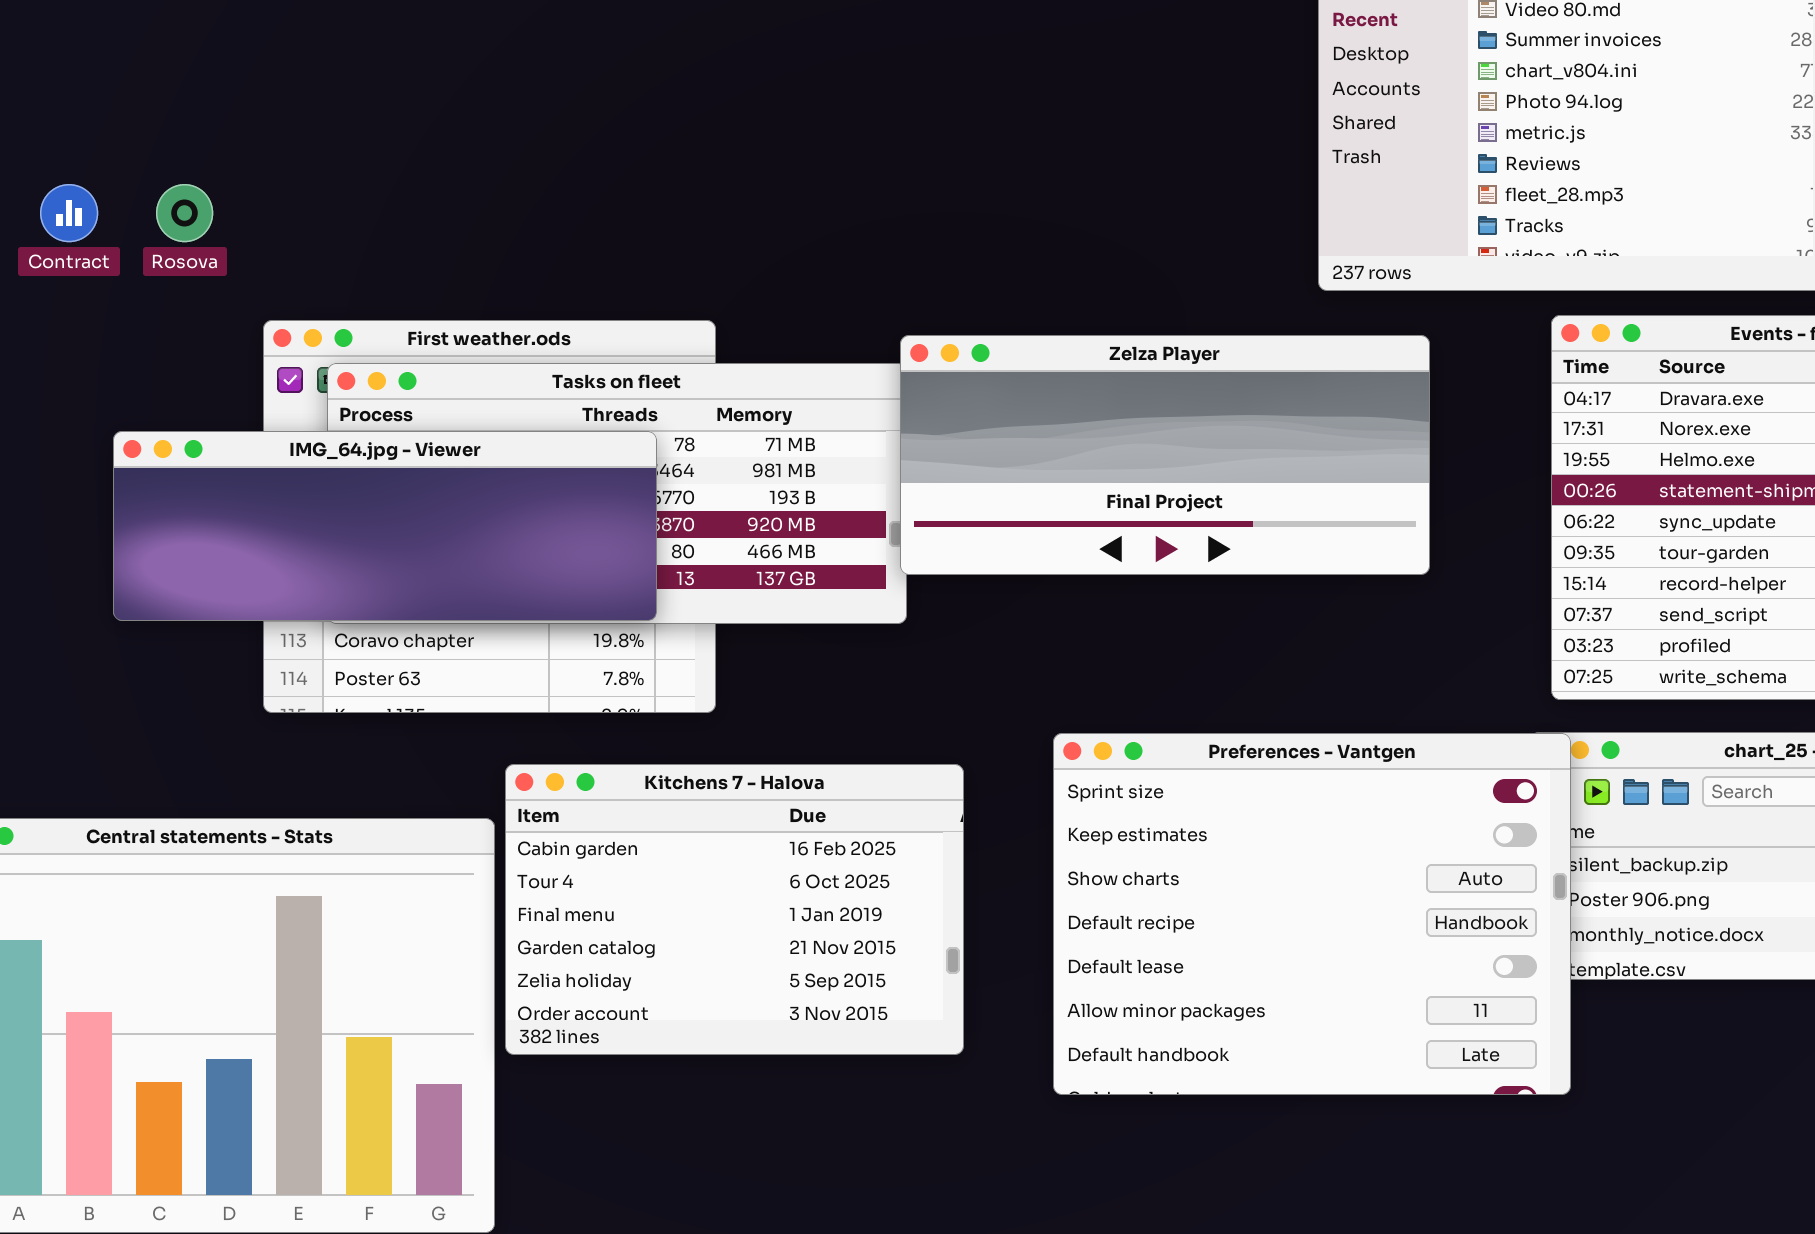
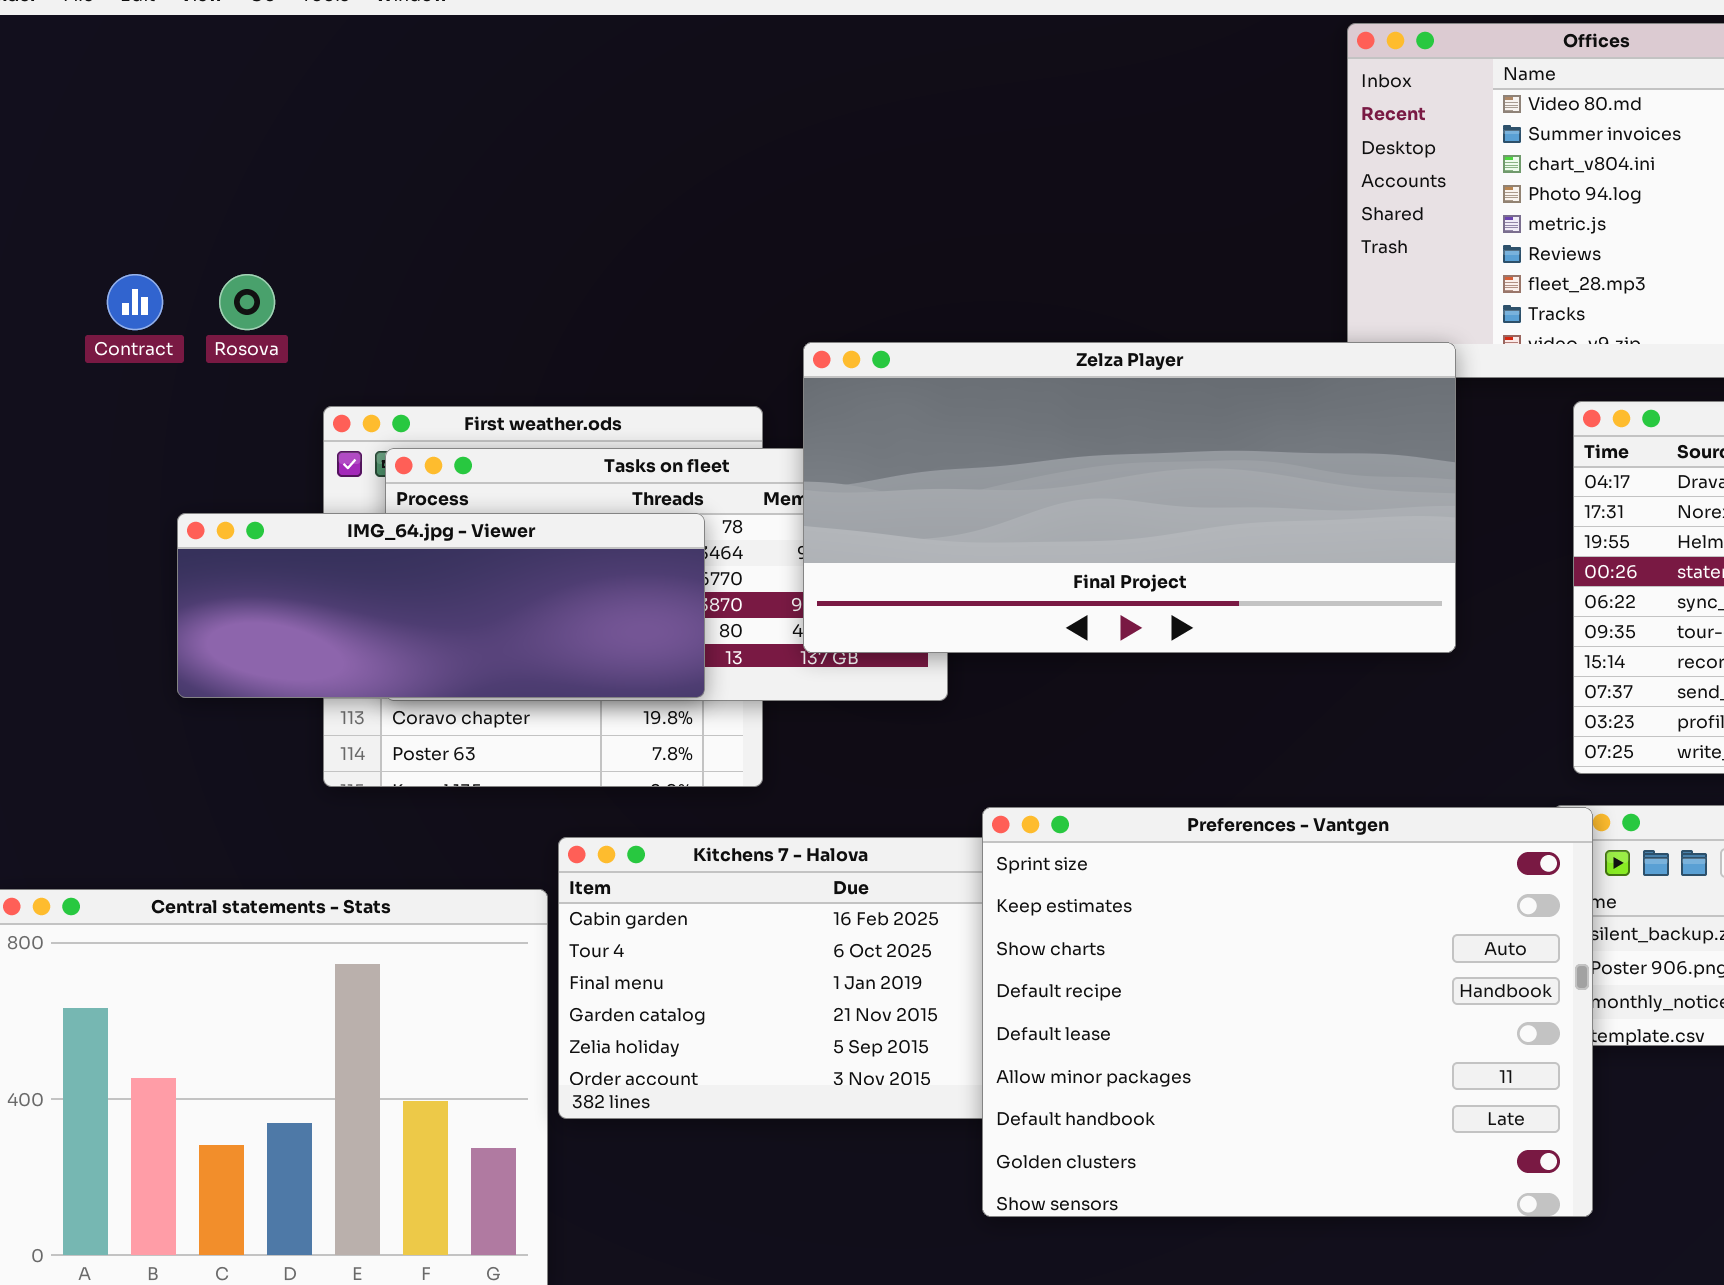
Zelza Player: [900,335,1430,575] -> [803,342,1456,653], resized
Preferences - Vantgen: [1053,733,1571,1095] -> [982,807,1593,1217], resized

